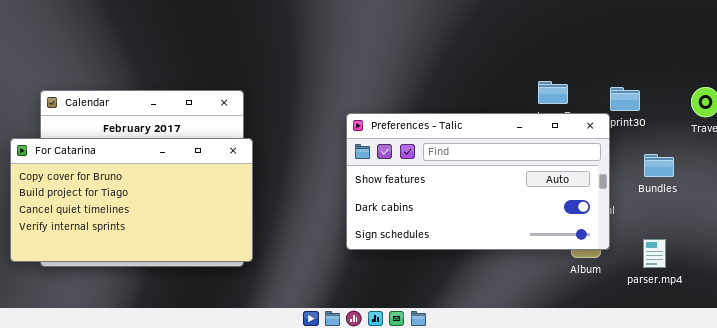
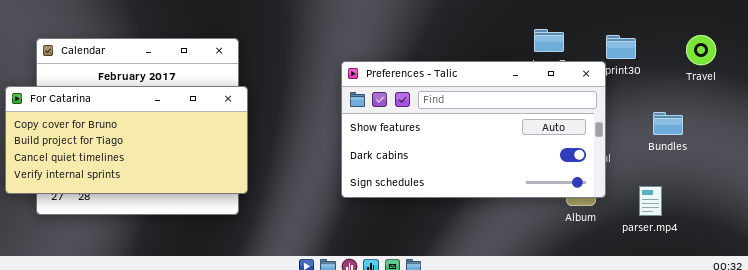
For Catarina: [10,138,253,262] -> [5,86,248,194], resized
Bundles: [644,154,674,177] -> [653,112,683,135], moved

